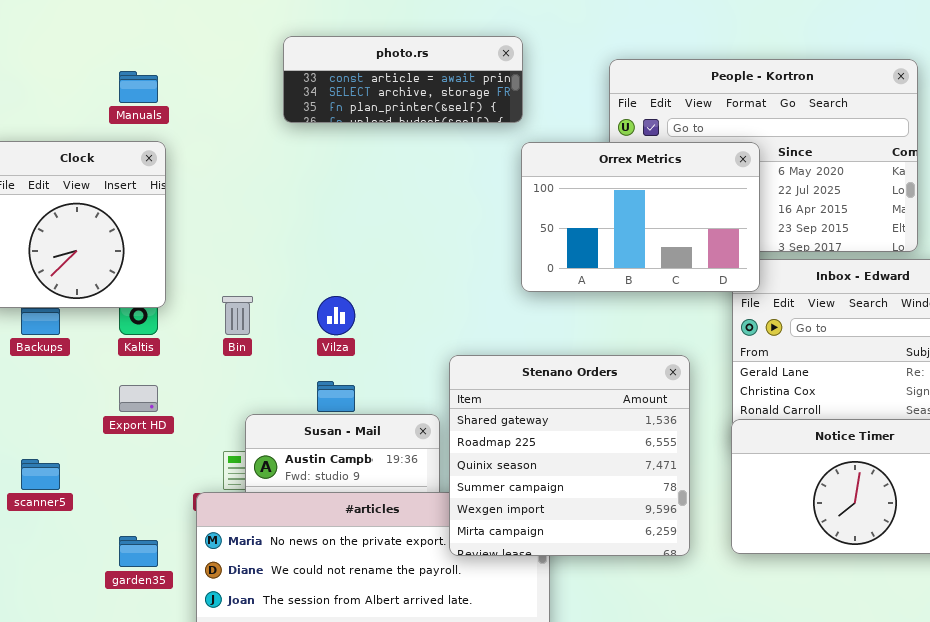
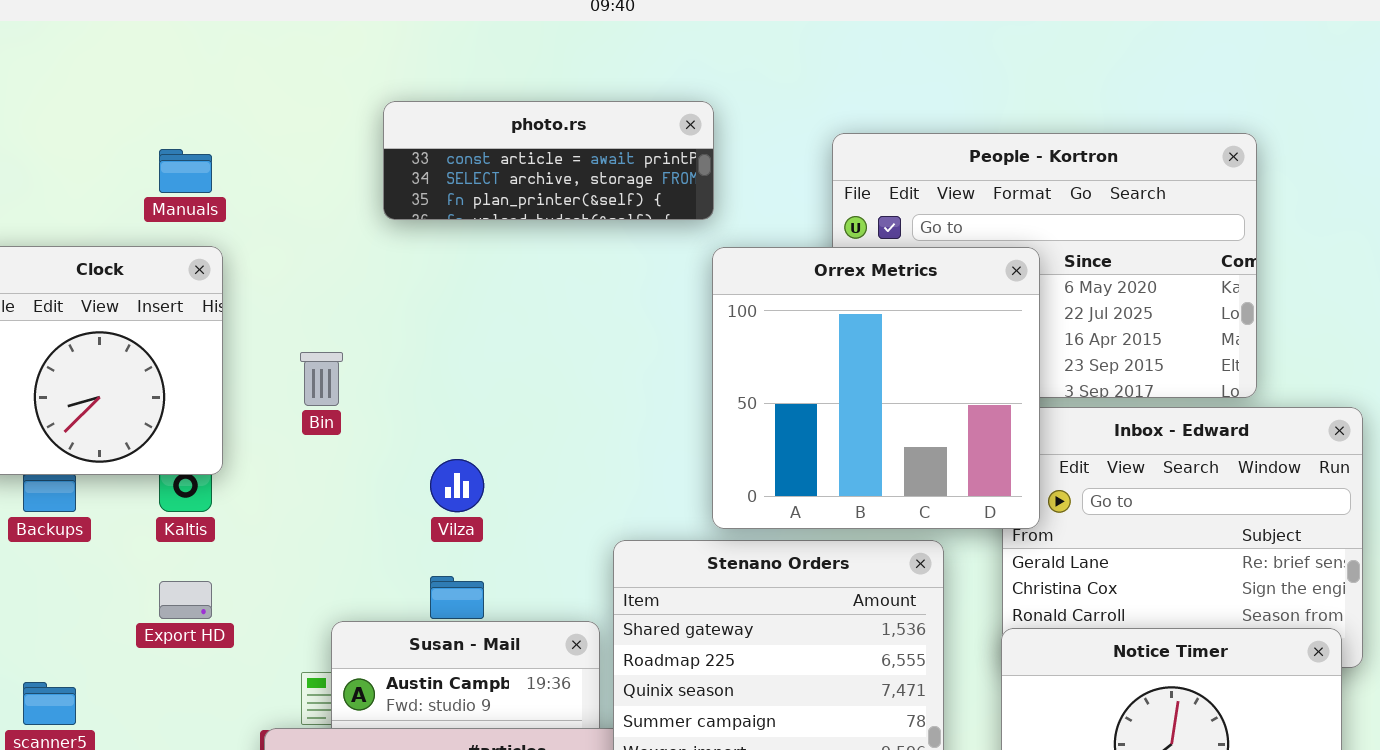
Orrex Metrics: [521,142,760,292] -> [712,247,1040,529], resized
Bin: [222,296,253,335] -> [300,352,343,406], moved

